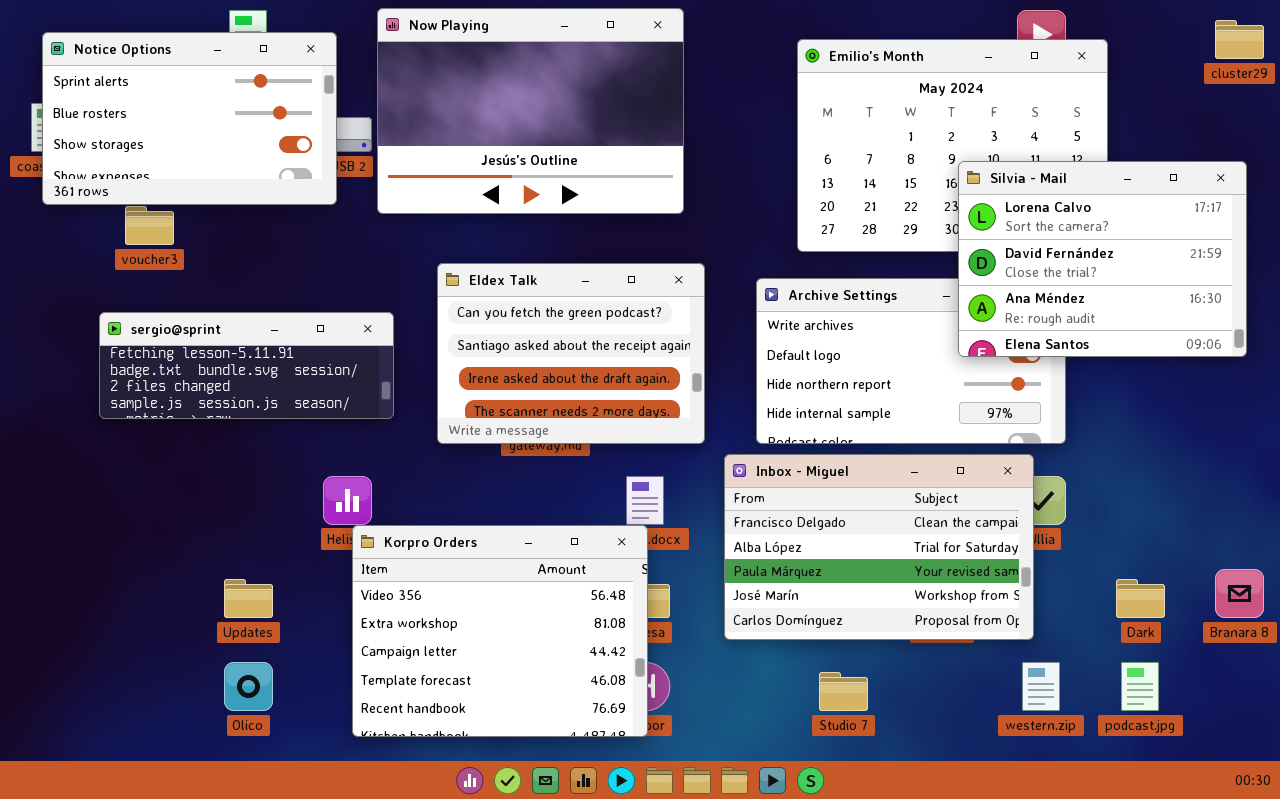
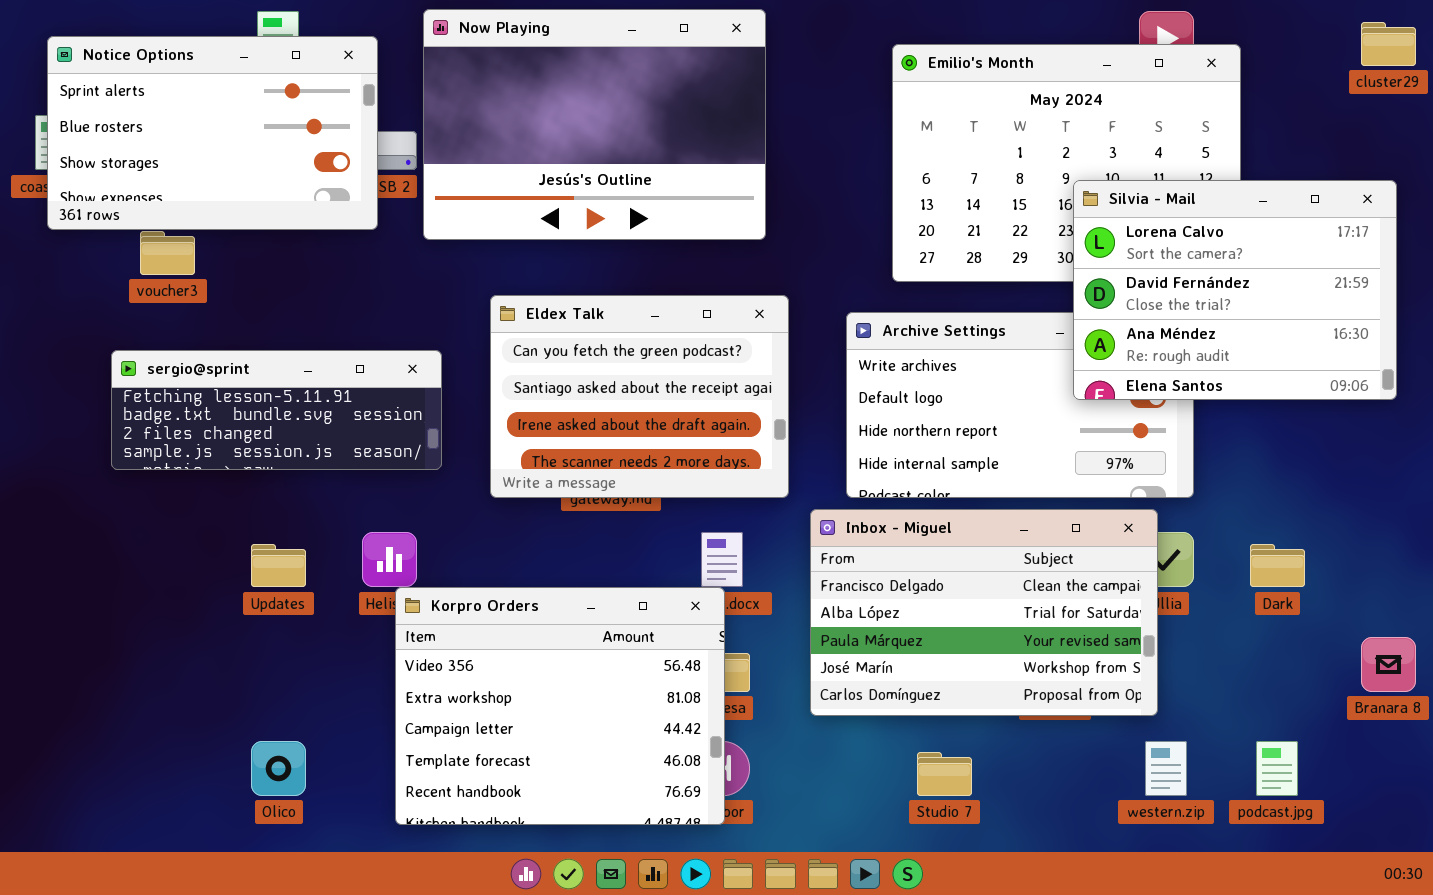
Updates: [224,579,273,618] -> [251,544,306,587], moved
Dark: [1116,579,1165,618] -> [1250,544,1305,587], moved

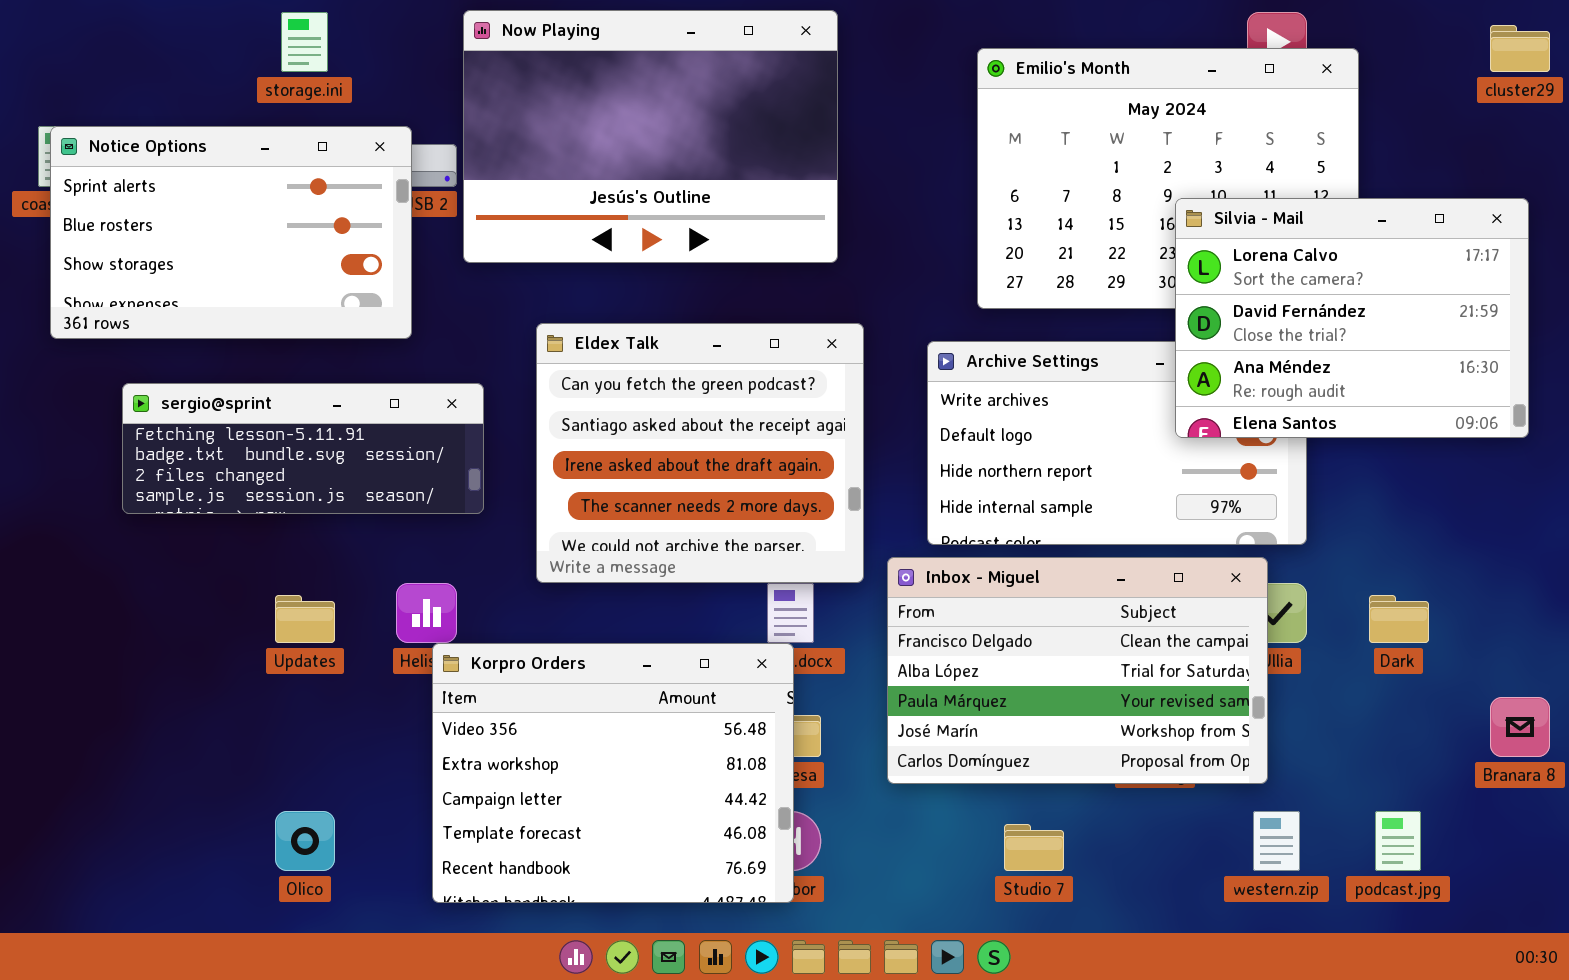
Notice Options: [47,36,378,230] -> [50,126,412,339], moved
Eldex Talk: [490,295,789,498] -> [536,323,864,583], resized

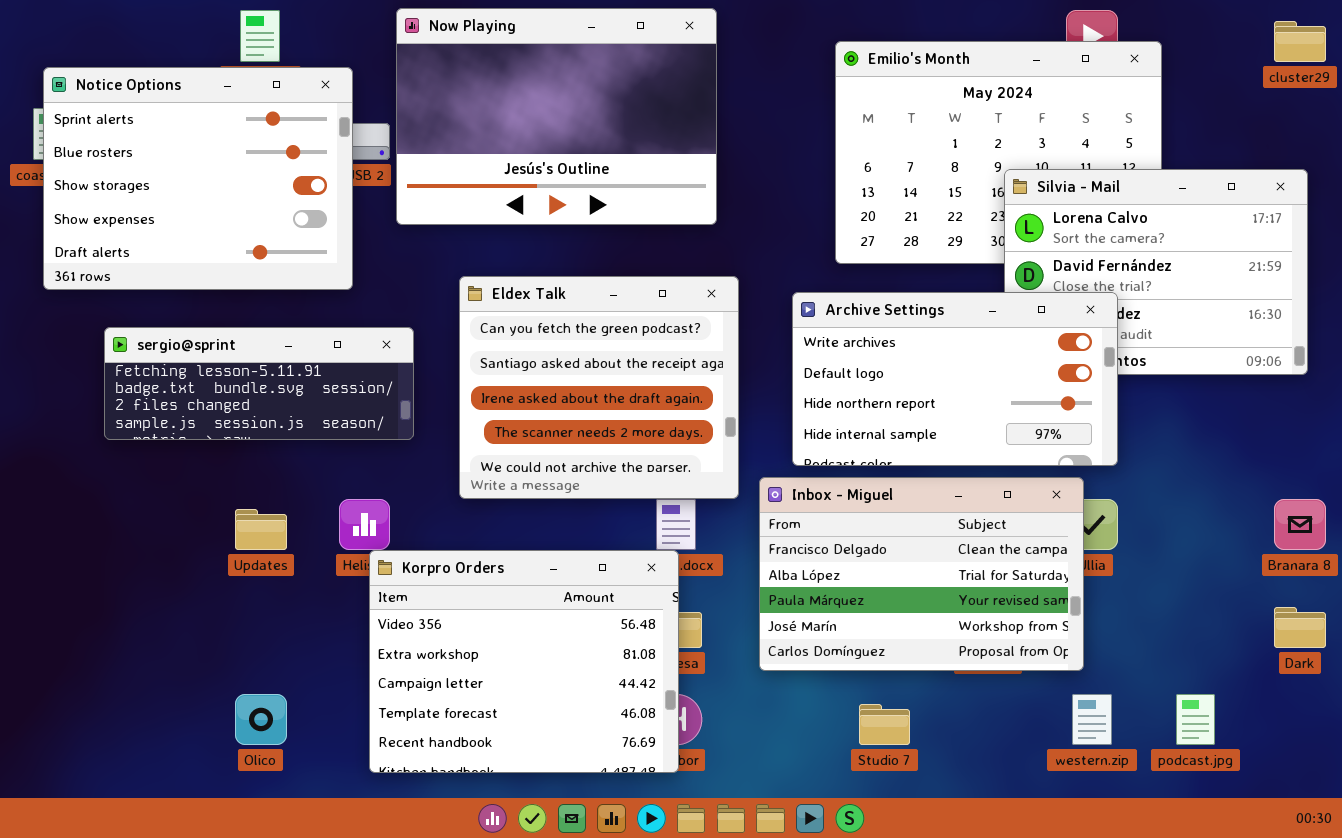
Notice Options: [50,126,412,339] -> [43,67,353,290], resized
Archive Settings: [927,341,1307,545] -> [792,292,1118,466], raised
Dark: [1369,595,1429,643] -> [1274,607,1326,648], moved
Branara 8: [1490,697,1550,757] -> [1274,499,1326,550], moved

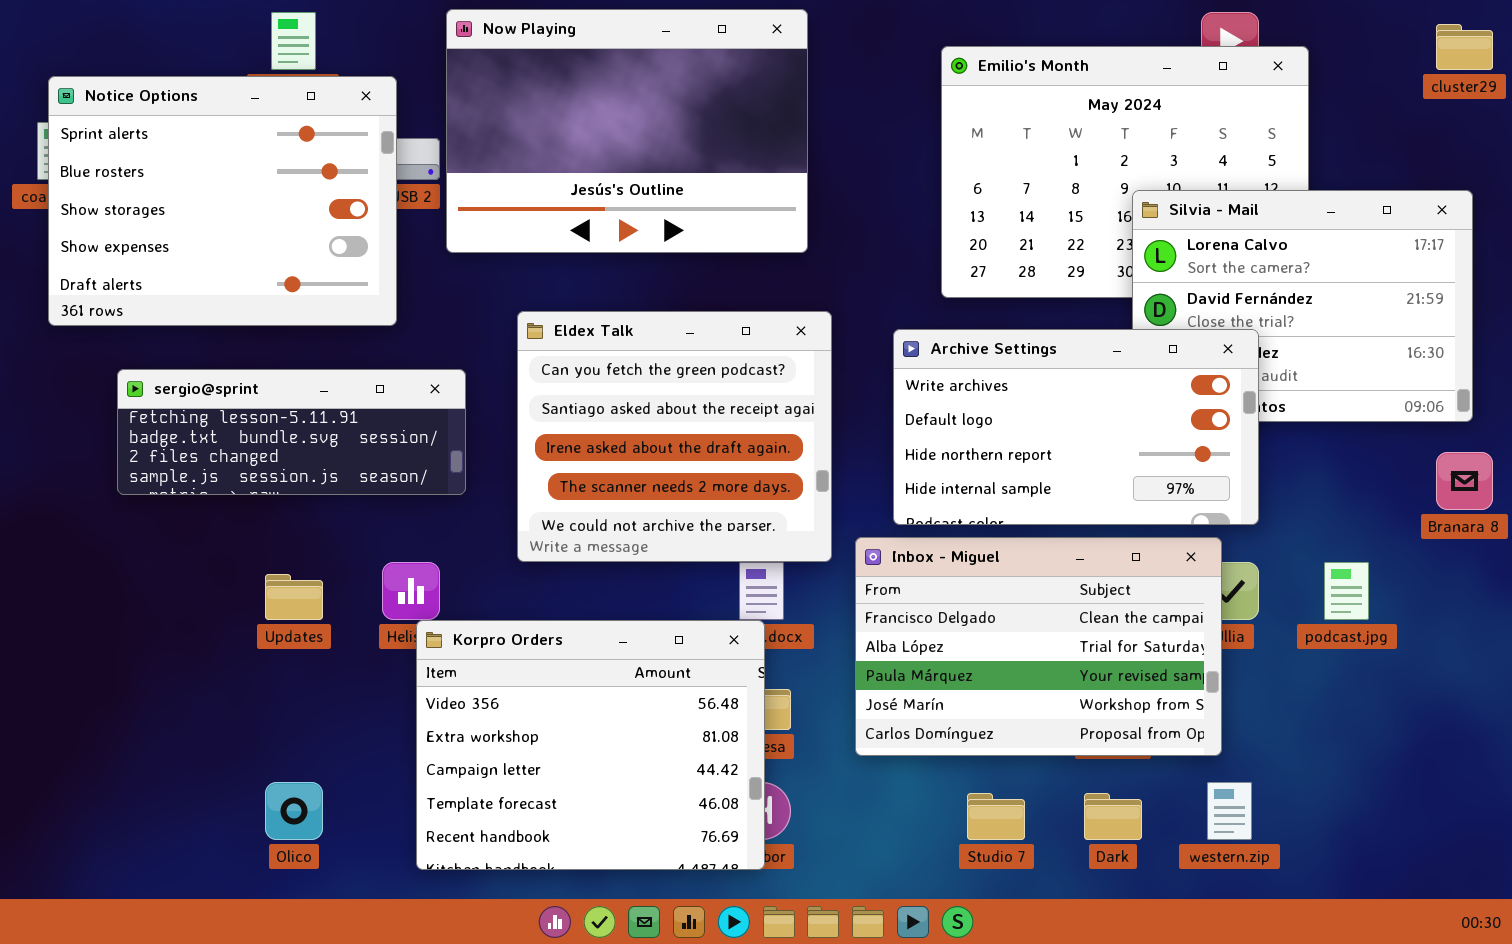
Branara 8: [1274,499,1326,550] -> [1436,452,1493,510], moved
Dark: [1274,607,1326,648] -> [1084,793,1142,840], moved
podcast.jpg: [1176,694,1215,745] -> [1324,562,1369,620], moved

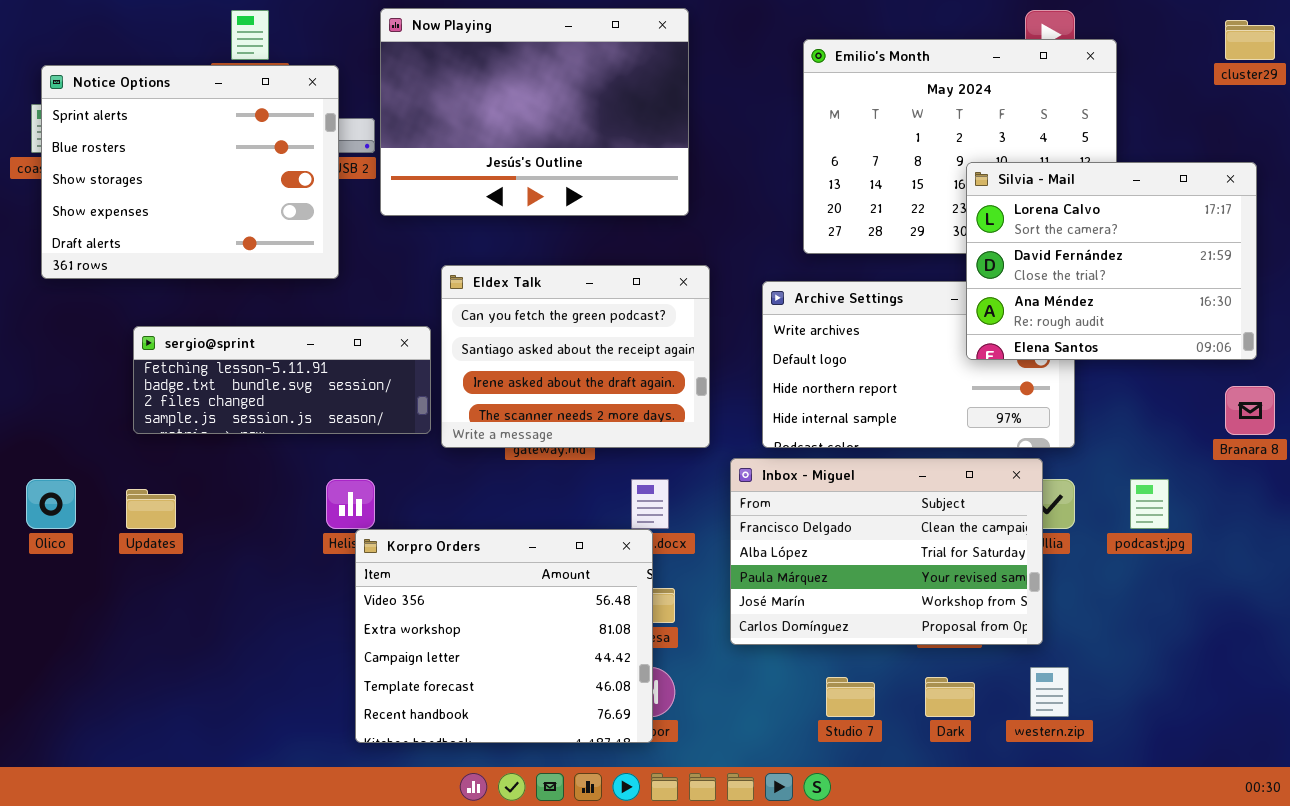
Silvia - Mail: [1132,190,1473,422] -> [966,162,1257,360], raised
Eldex Talk: [517,311,832,562] -> [441,265,710,448], resized
sergio@sprint: [117,369,466,495] -> [133,326,431,434], moved
Updates: [265,574,323,620] -> [126,489,176,529], moved
Olico: [265,782,323,840] -> [26,479,76,529], moved

